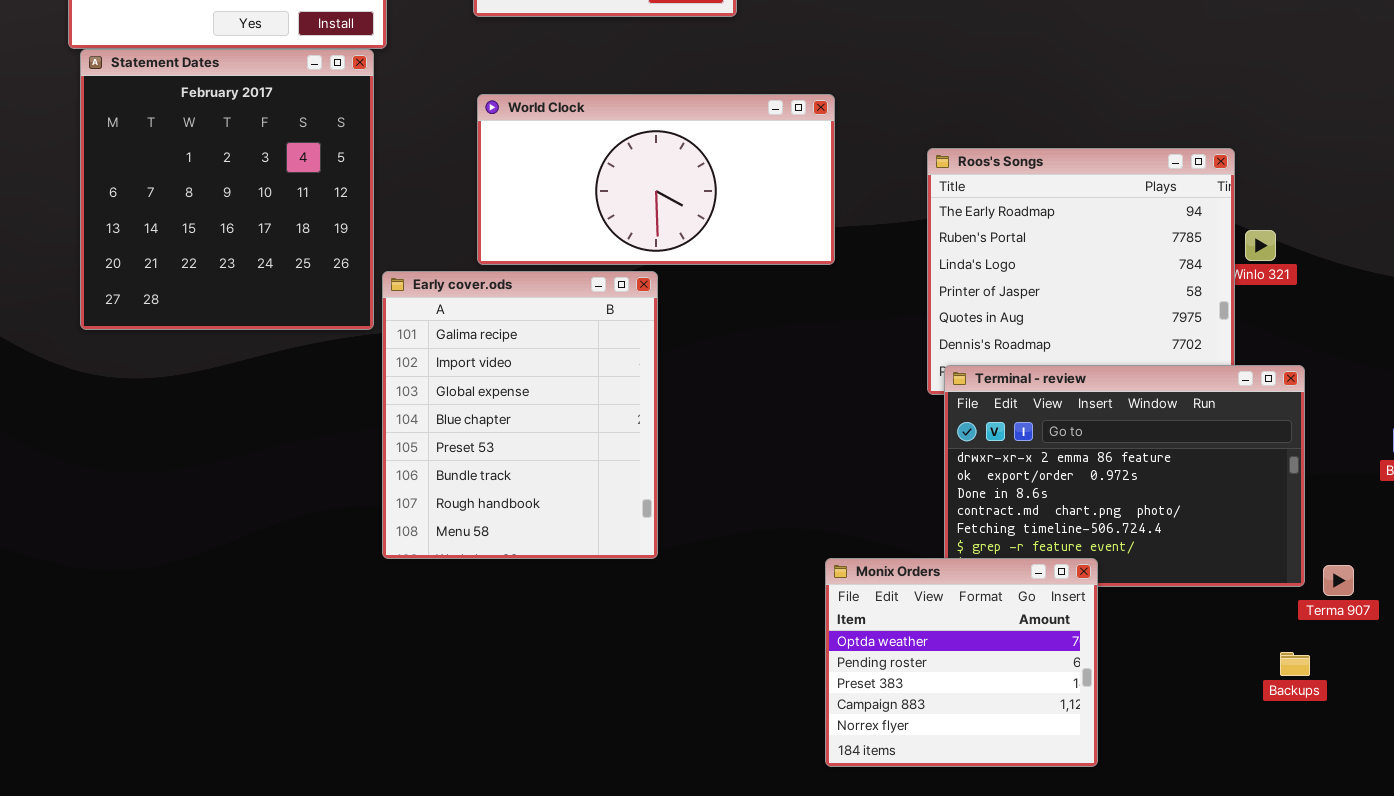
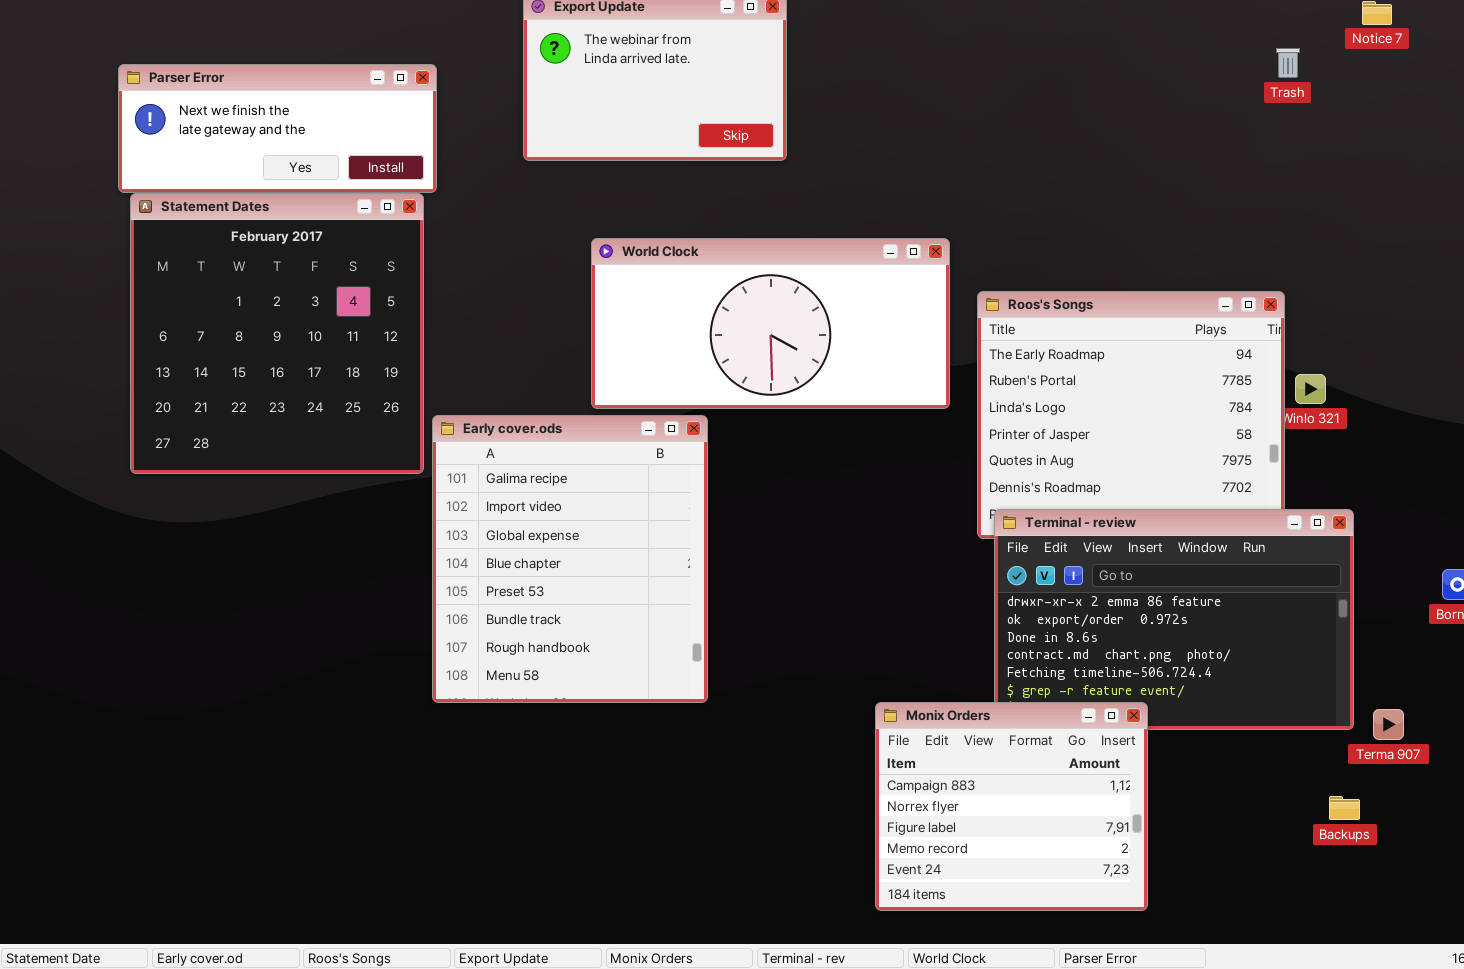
World Clock: [477,94,835,265] -> [591,238,950,409], moved
Monix Orders: [825,558,1098,767] -> [875,702,1148,911], scrolled down 3 rows

